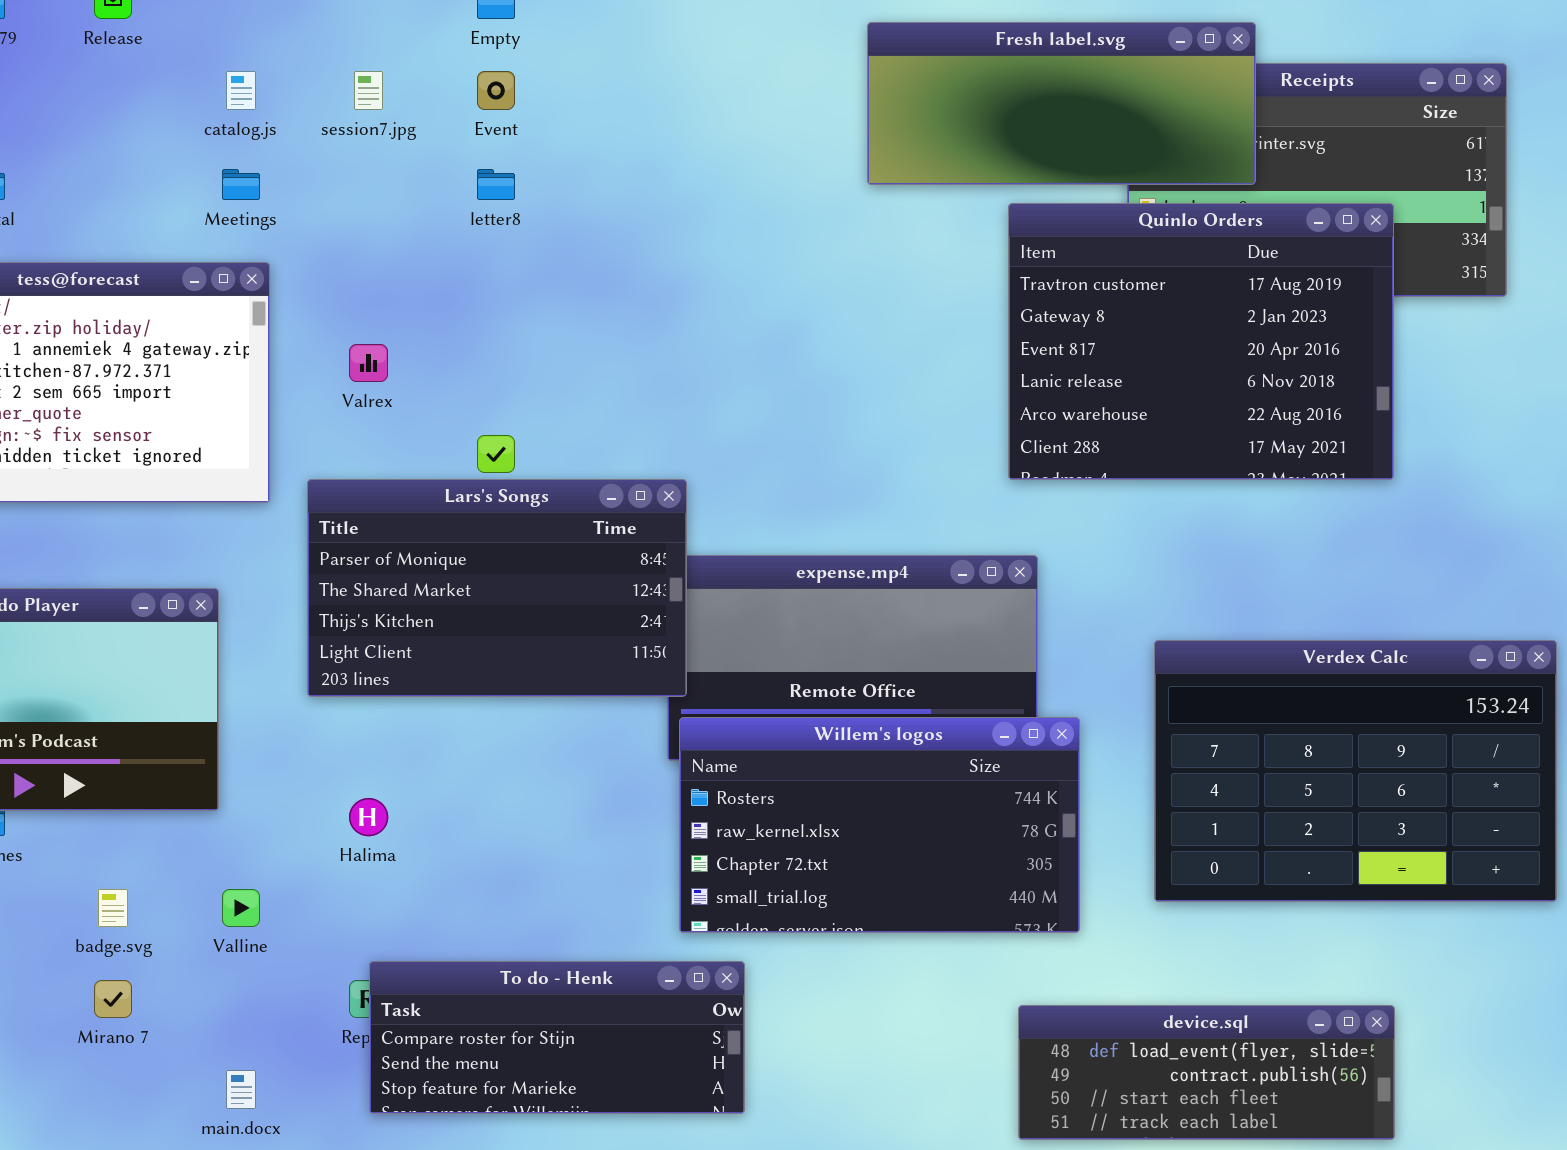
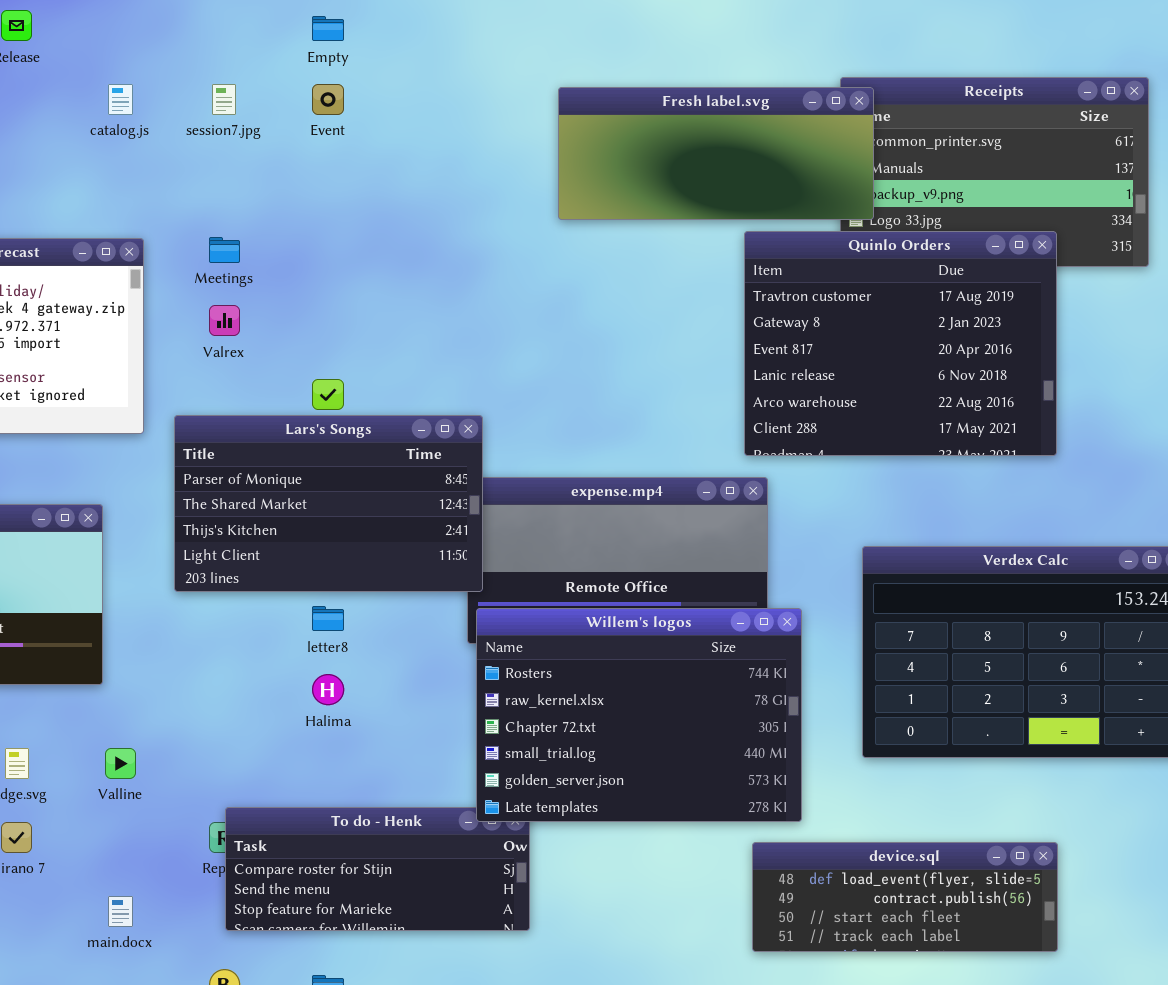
Fresh label.svg: [867,22,1256,185] -> [558,87,874,220], moved
Meetings: [222,169,260,200] -> [209,237,240,263], moved
letter8: [477,169,515,200] -> [312,606,344,631], moved
Quinlo Orders: [1008,203,1394,480] -> [744,231,1057,456], moved
Willem's logos: [679,717,1080,933] -> [476,608,802,822], resized
Halima: [349,798,388,836] -> [312,674,344,705], moved

